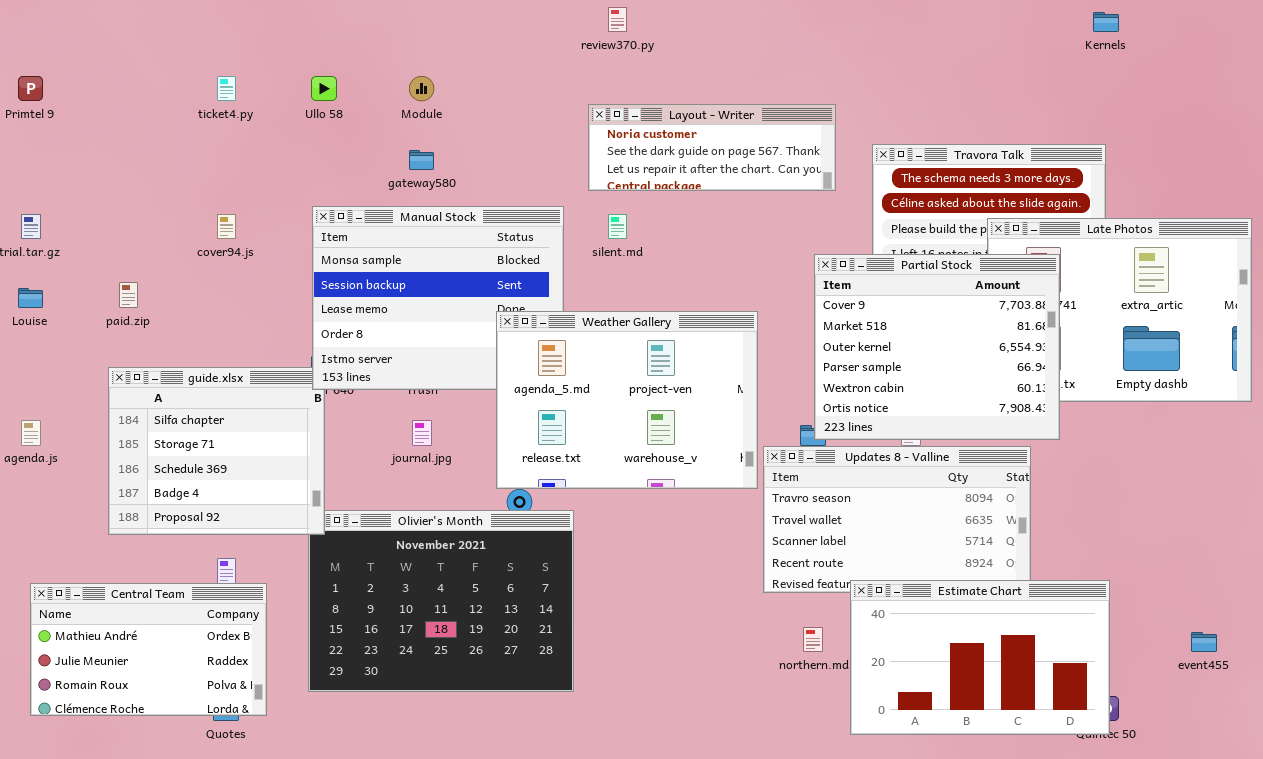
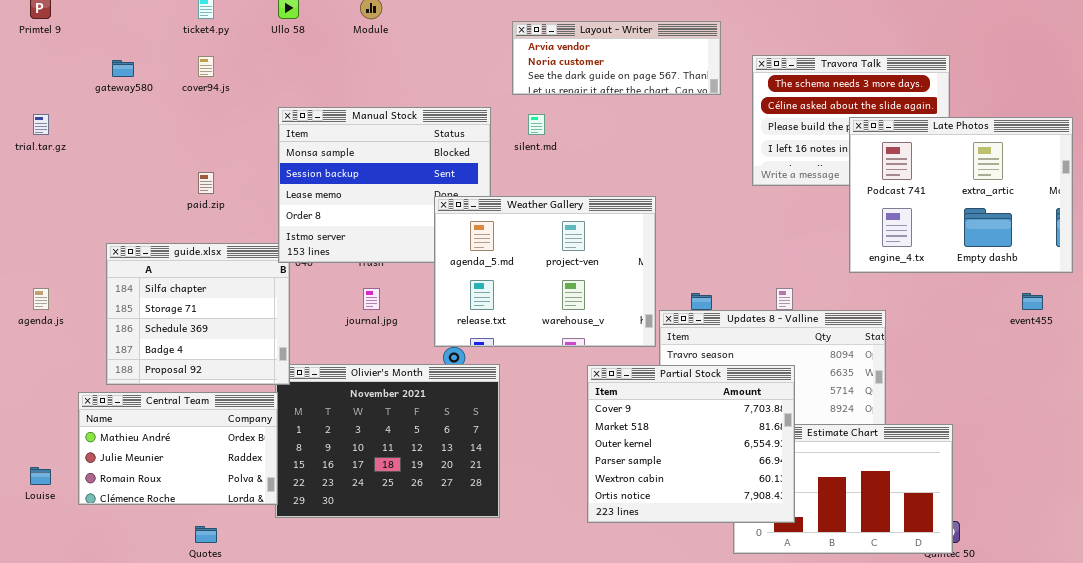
Layout - Writer: [588,104,836,191] -> [512,21,721,95], scrolled up 1 row
gateway580: [409,150,434,170] -> [112,60,134,77], moved
cover94.js: [217,214,236,239] -> [198,56,214,77], moved
Partial Stock: [814,254,1060,440] -> [587,365,795,523], moved
paid.zip: [119,282,138,308] -> [198,172,214,194], moved
Louise: [18,288,43,308] -> [30,467,51,485], moved
Central Team: [30,583,267,716] -> [78,392,278,505], moved
event455: [1191,632,1217,652] -> [1022,293,1043,310], moved

